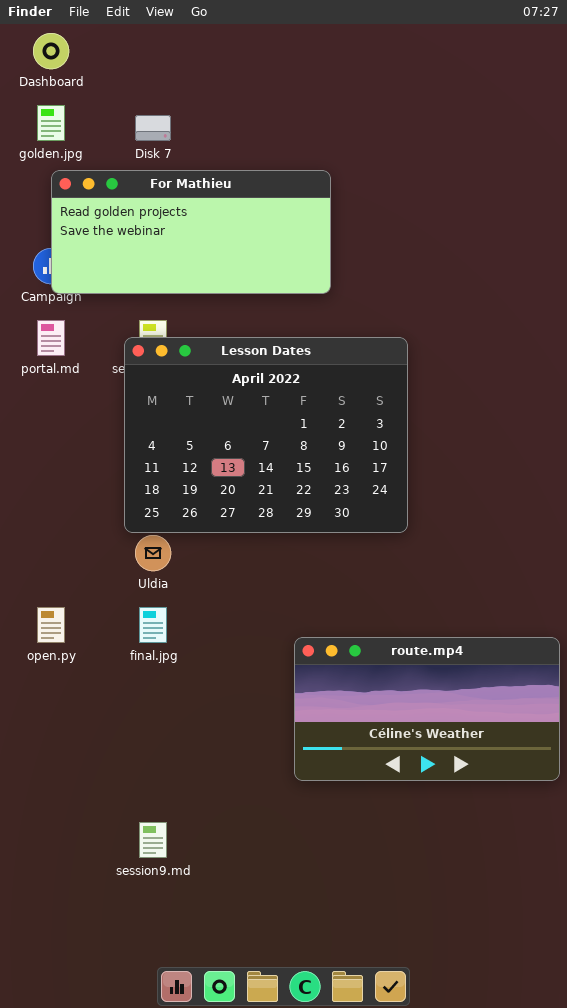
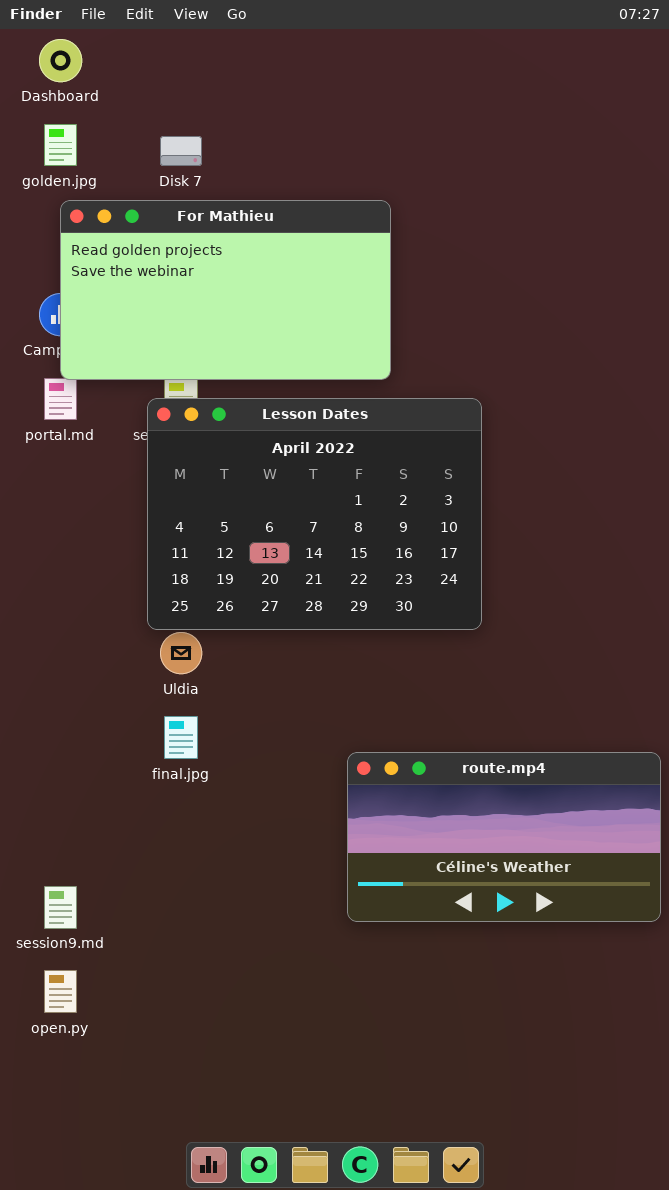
For Mathieu: [51,170,331,294] -> [60,200,391,380], resized
open.py: [37,607,65,643] -> [44,970,77,1013], moved
session9.md: [139,822,167,858] -> [44,886,77,929], moved

